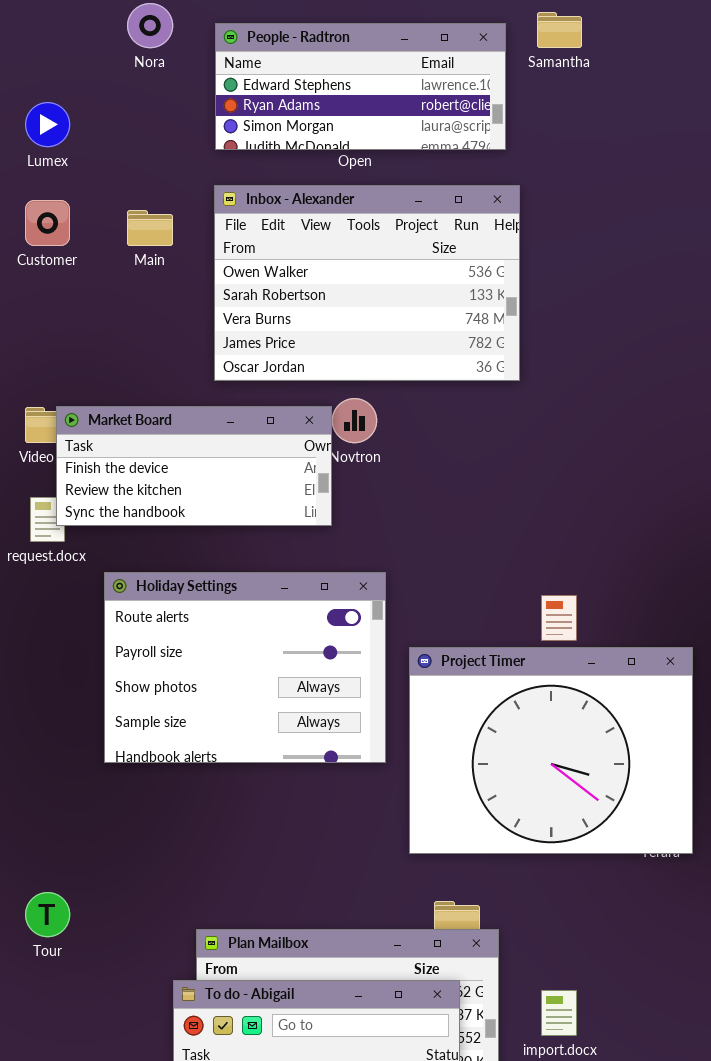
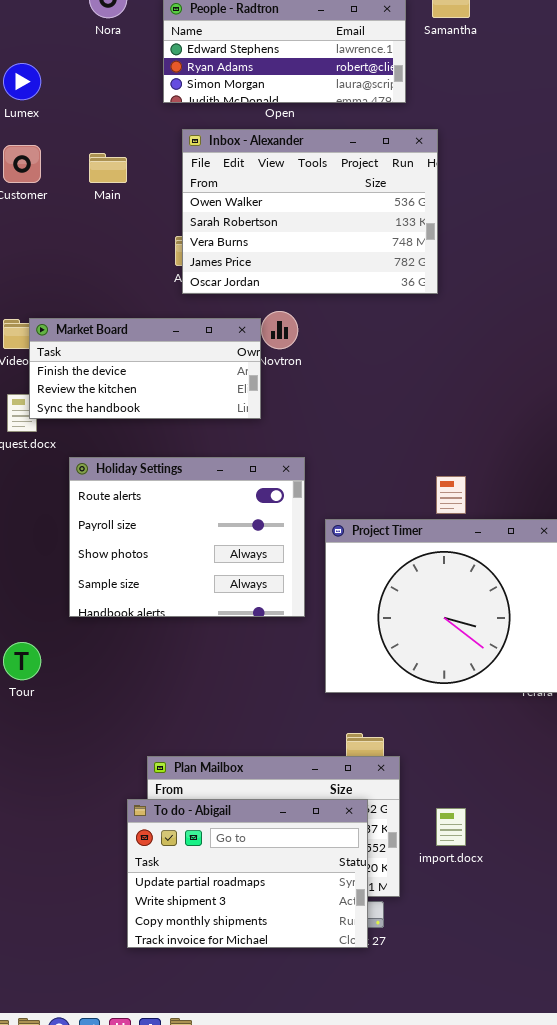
Inbox - Alexander: [214,185,520,381] -> [182,129,438,294], moved
Tour: [25,892,70,937] -> [3,642,41,680], moved

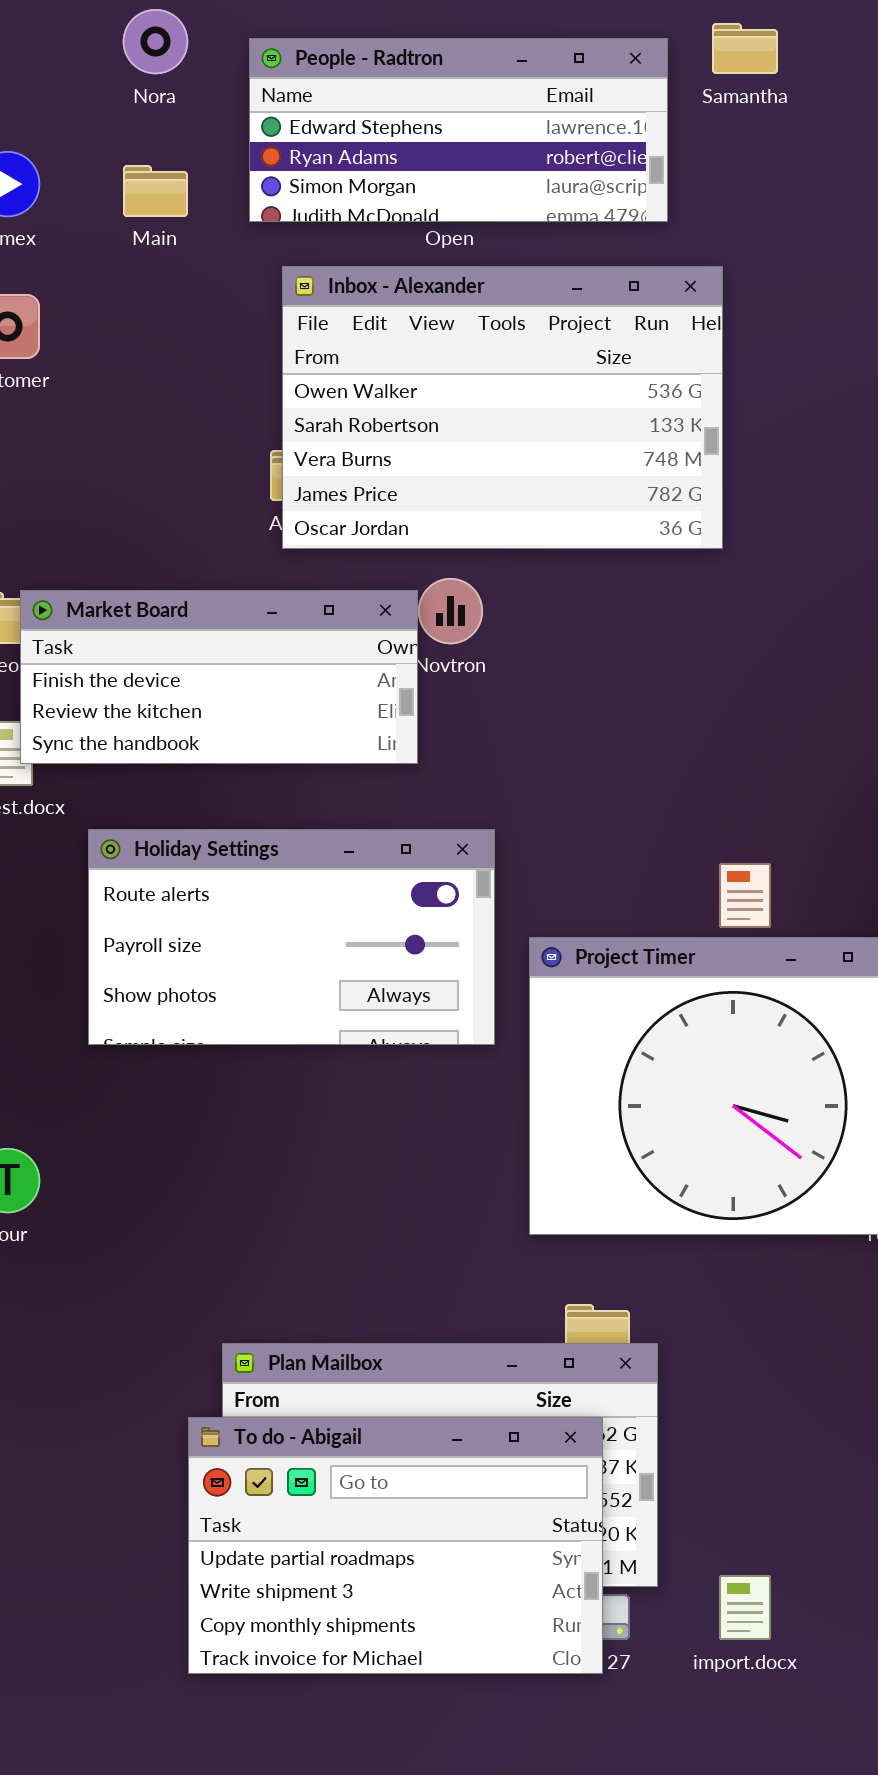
Main: [89,153,127,183] -> [123,165,188,217], moved
Holiday Settings: [69,457,305,617] -> [88,829,495,1045], resized
import.docx: [436,808,466,846] -> [719,1575,771,1640], moved

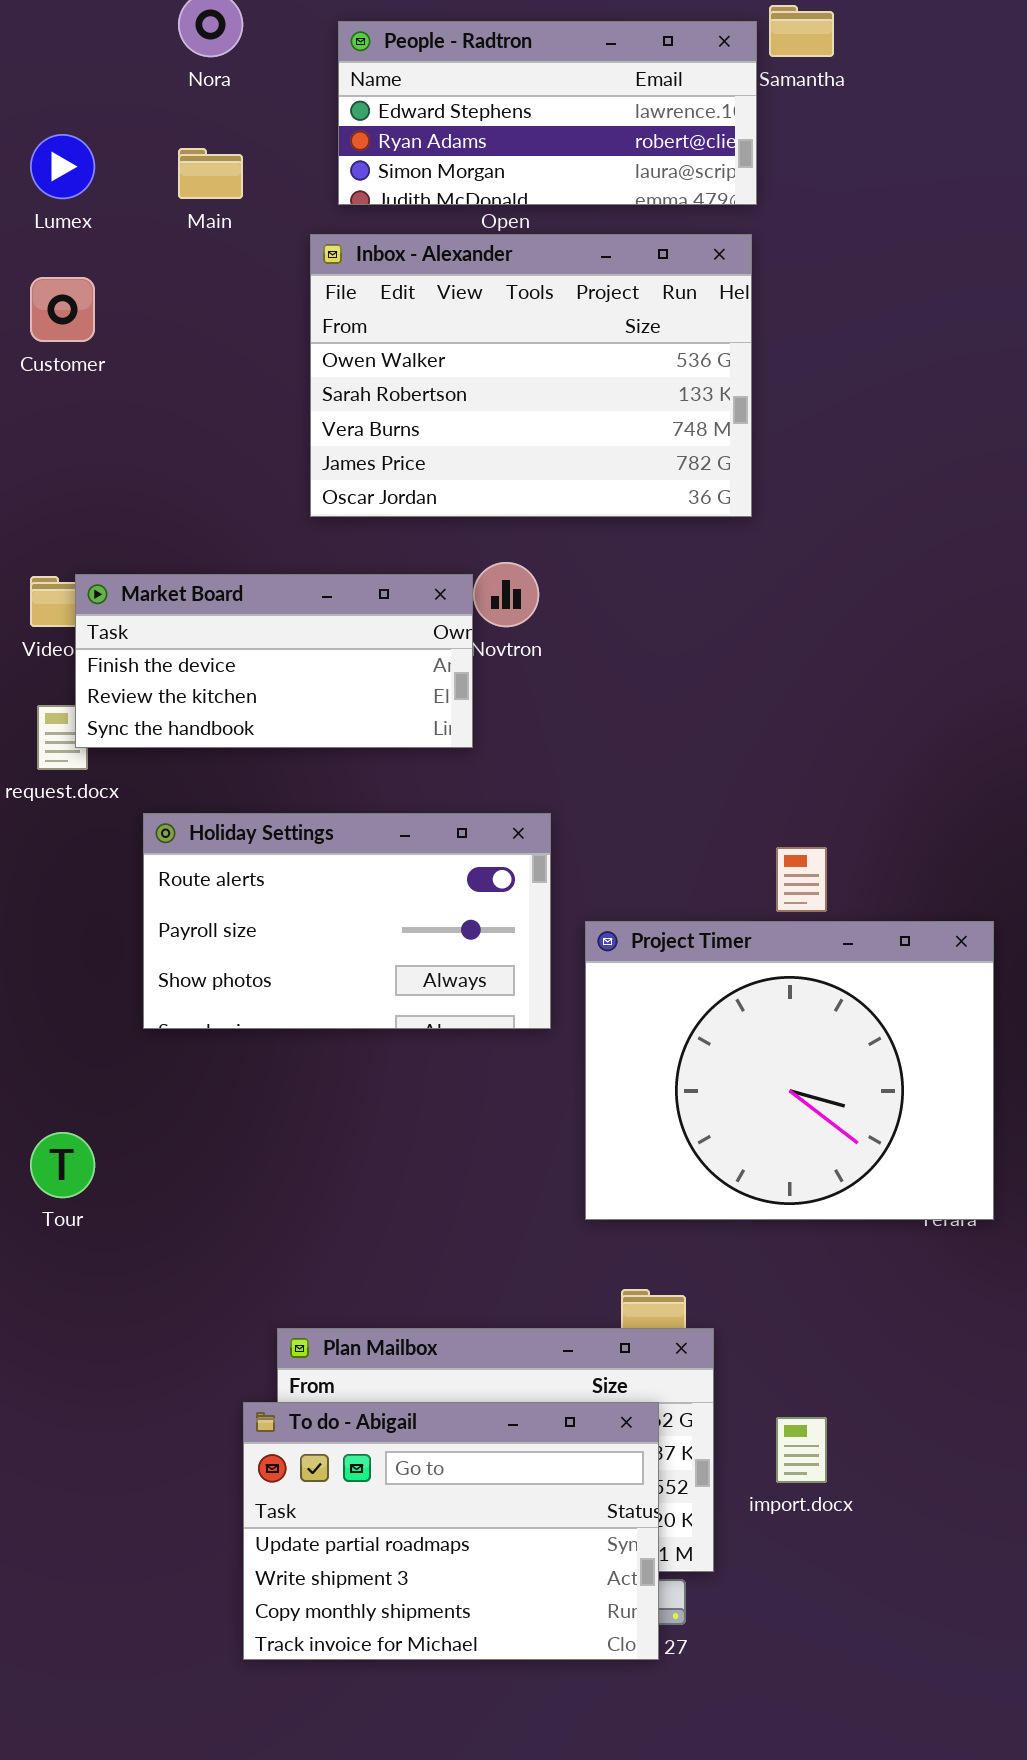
People - Radtron: [249,38,668,222] -> [338,21,757,205], moved
Inbox - Alexander: [282,266,723,549] -> [310,234,752,517], moved
import.docx: [719,1575,771,1640] -> [776,1417,827,1483], moved

